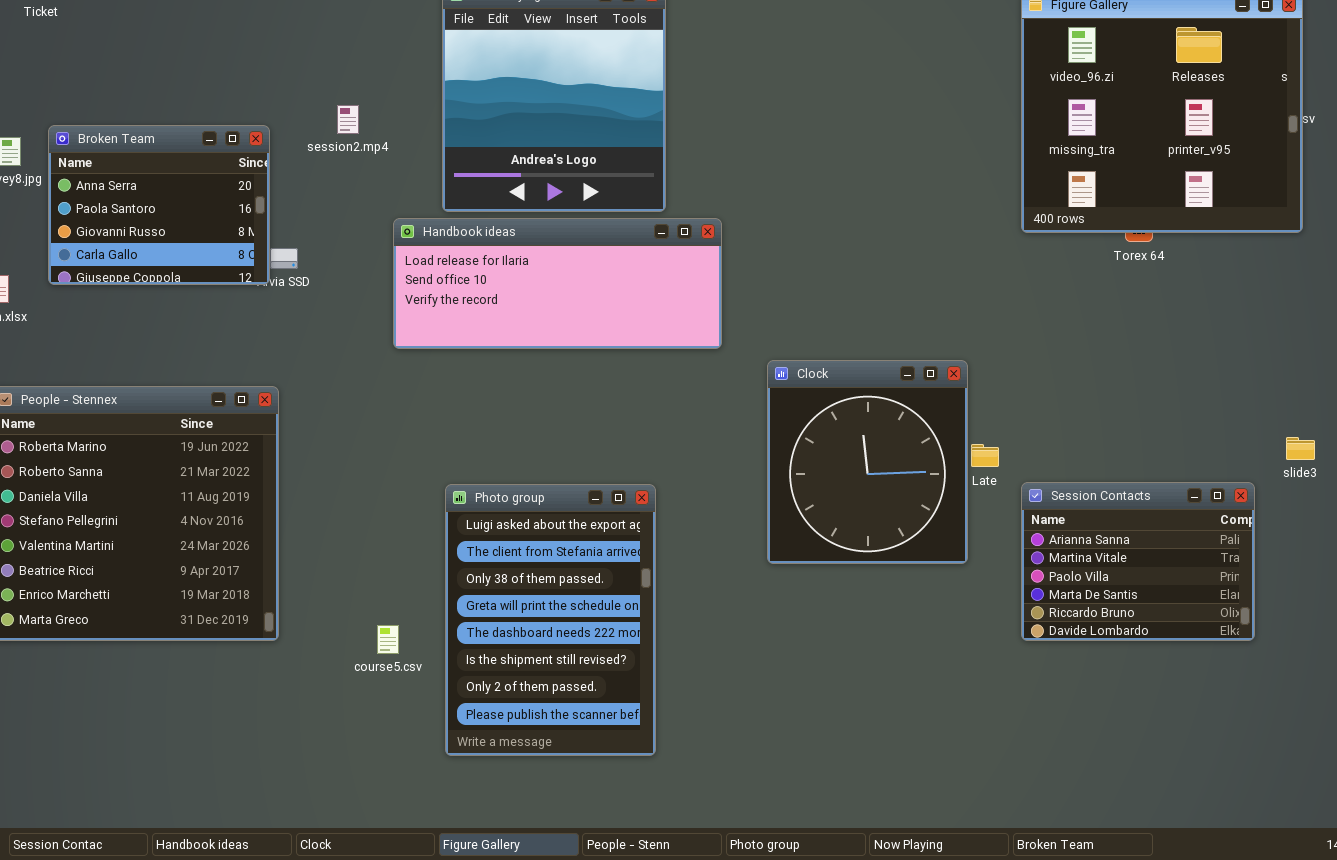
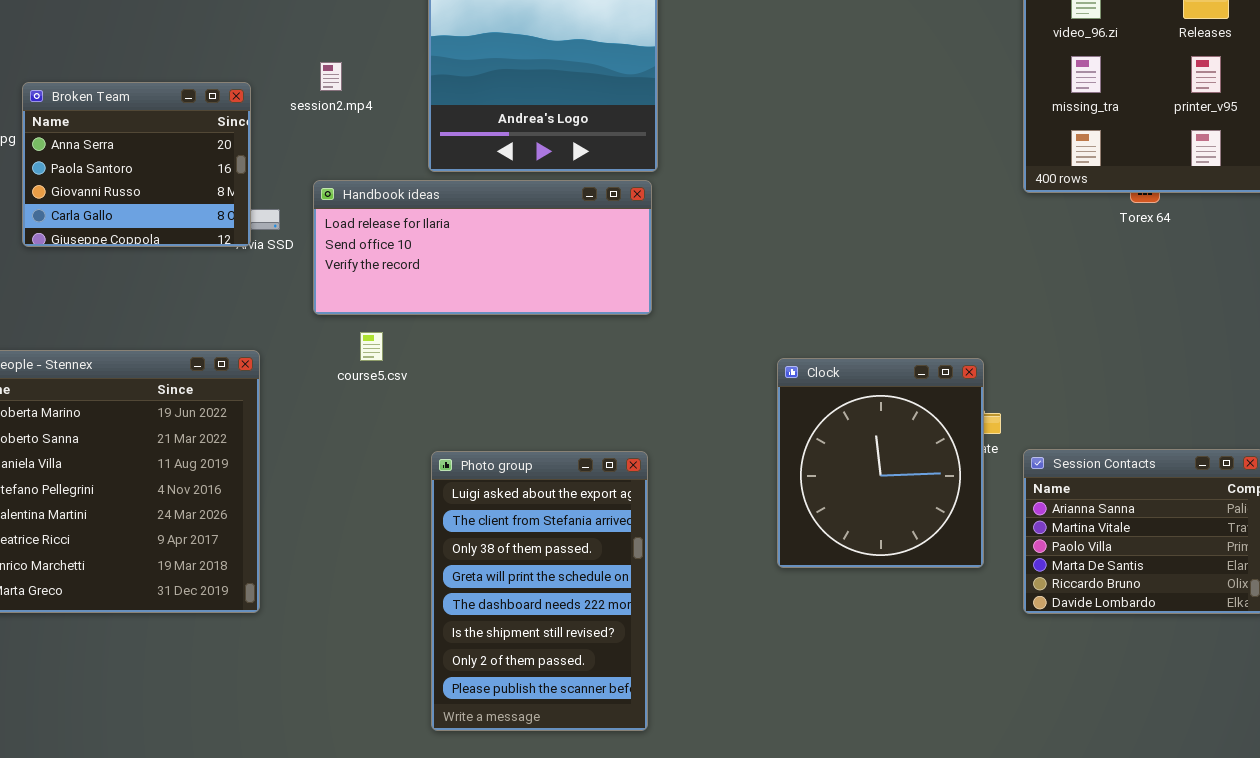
Handbook ideas: [393,218,722,349] -> [313,180,652,315], moved
Clock: [767,360,968,564] -> [777,358,984,568], moved
course5.csv: [377,625,399,654] -> [360,332,383,361], moved

